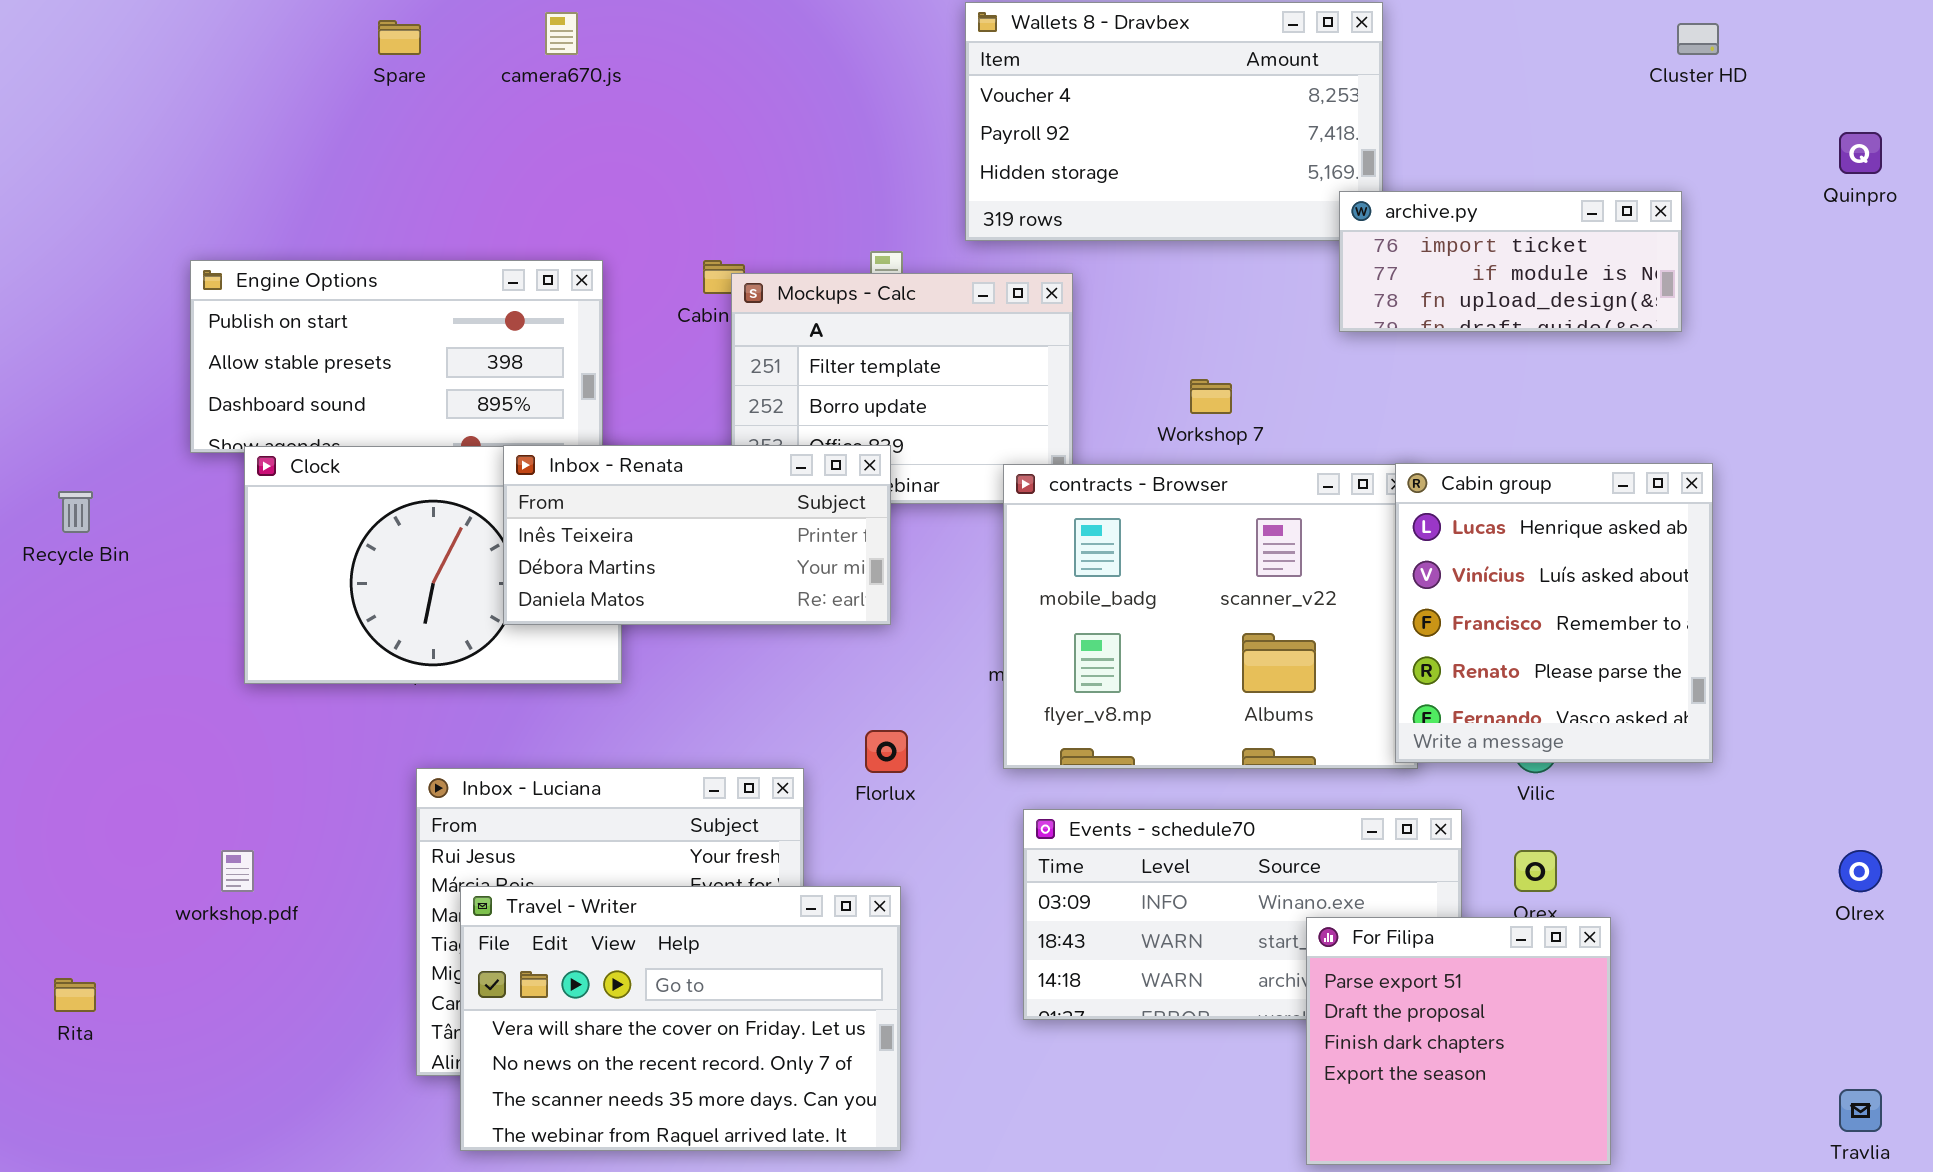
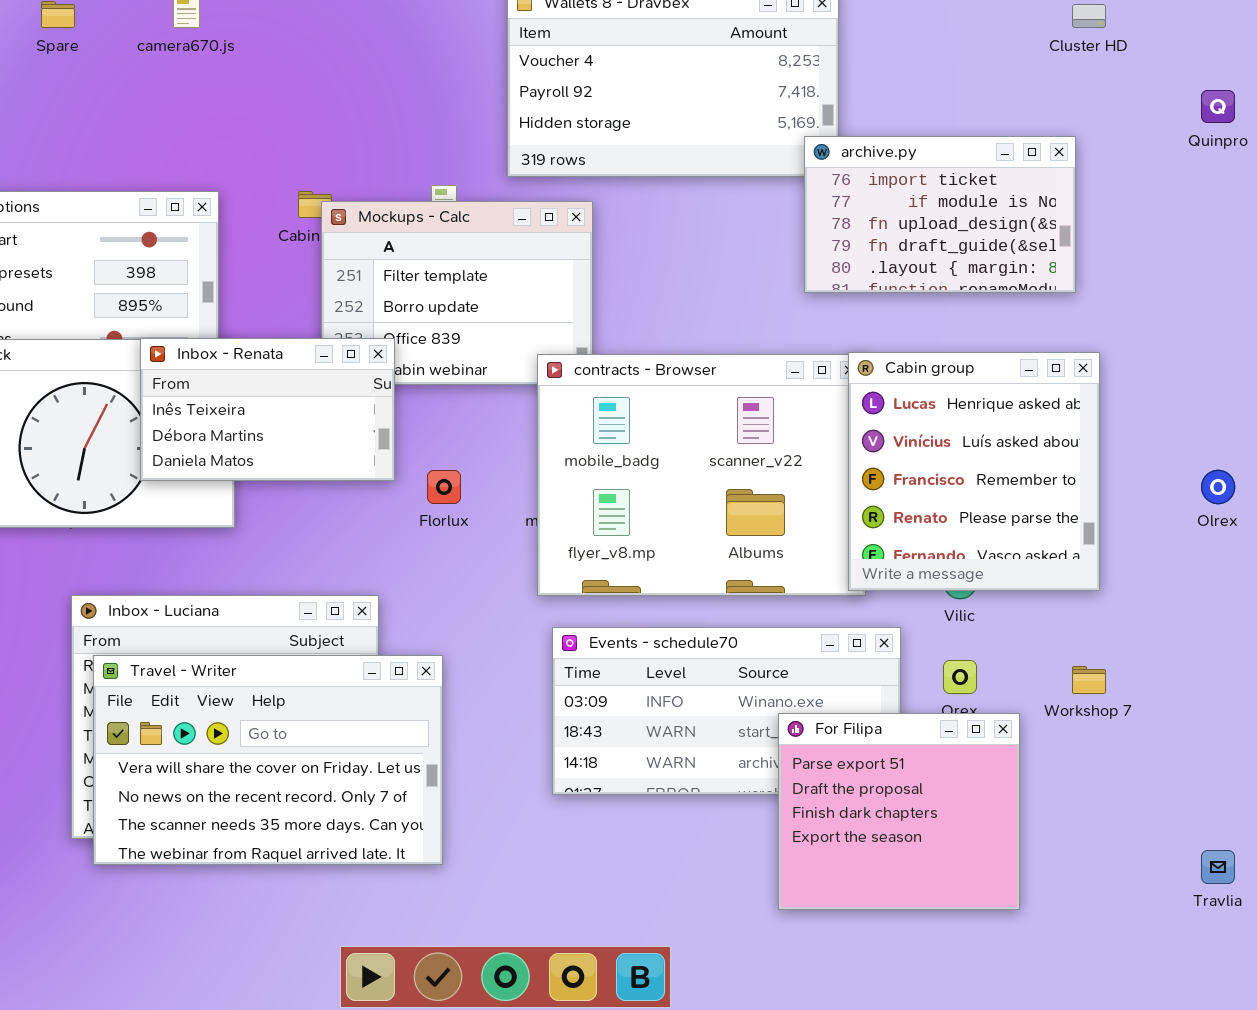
archive.py: [1339,191,1682,332] -> [804,136,1076,293], resized
Workshop 7: [1190,379,1232,414] -> [1072,666,1106,694], moved
Inbox - Renata: [503,445,891,625] -> [140,338,395,481], resized
Florlux: [865,730,908,773] -> [427,470,461,504], moved
Olrex: [1839,850,1882,892] -> [1201,470,1235,504], moved
Travel - Writer: [460,886,901,1151] -> [93,655,443,865], moved

